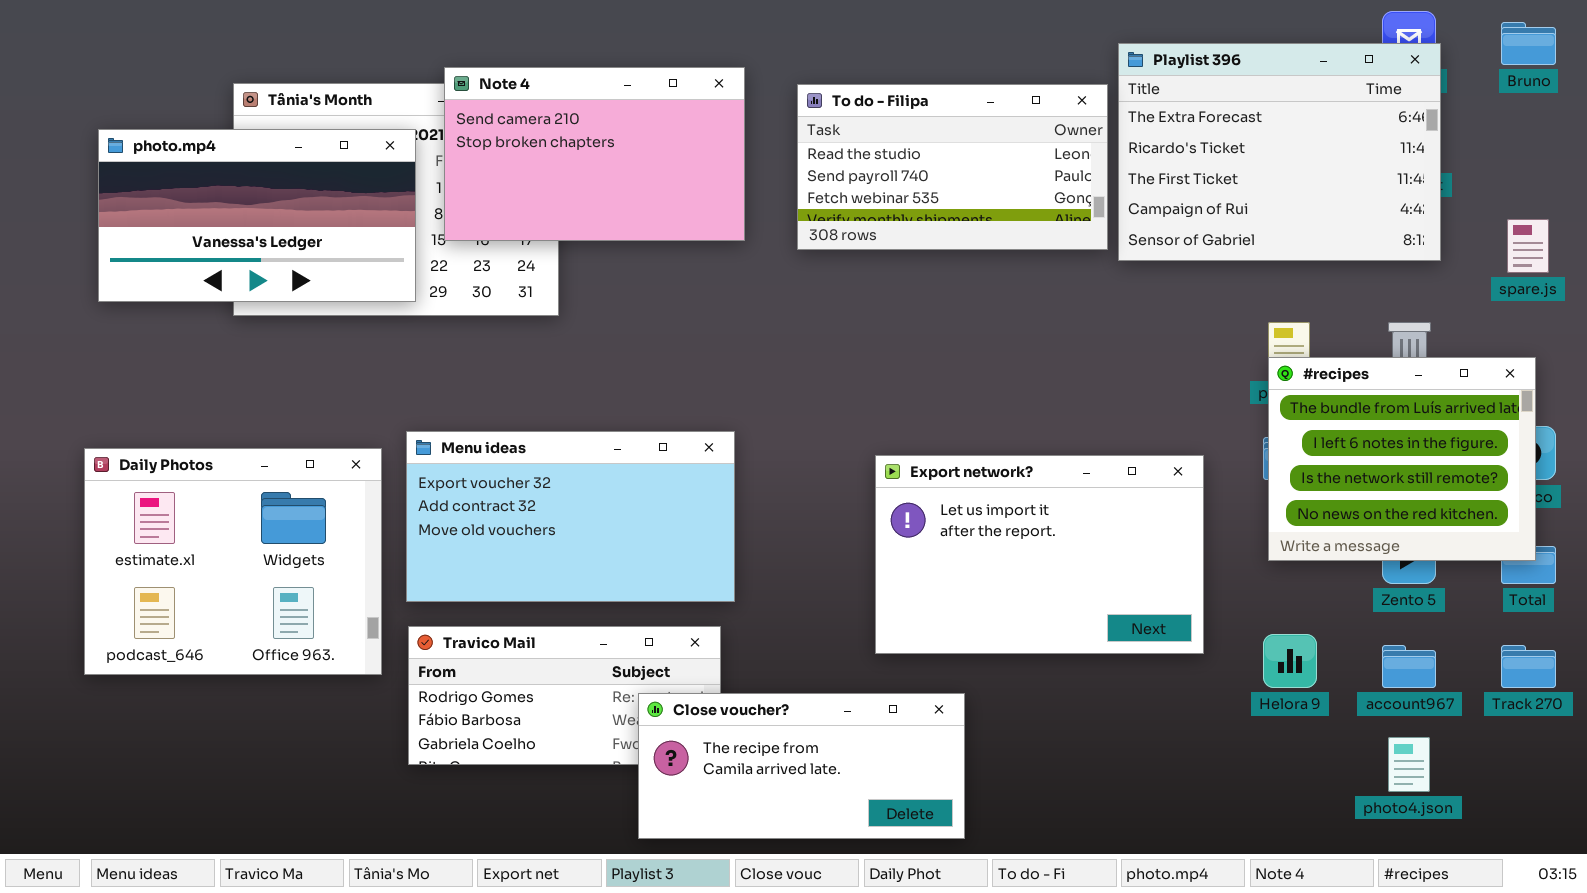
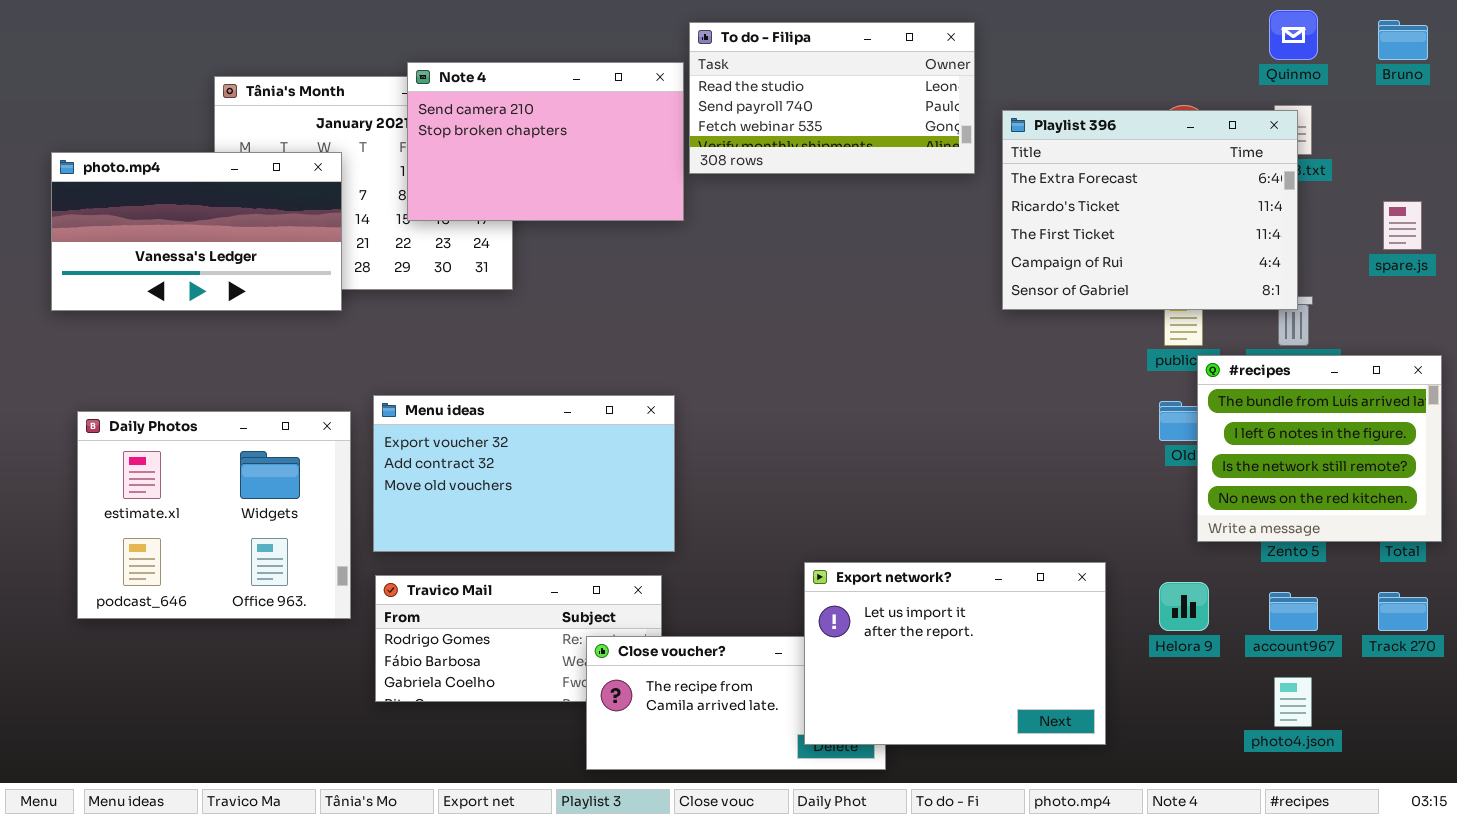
Playlist 396: [1118,43,1441,261] -> [1002,110,1298,310], moved
To do - Filipa: [797,84,1108,250] -> [689,22,975,174], moved
photo.mp4: [98,129,416,302] -> [51,152,342,311], moved
#recipes: [1268,357,1536,561] -> [1197,355,1442,542], moved
Export network?: [875,455,1204,654] -> [804,562,1106,745], moved

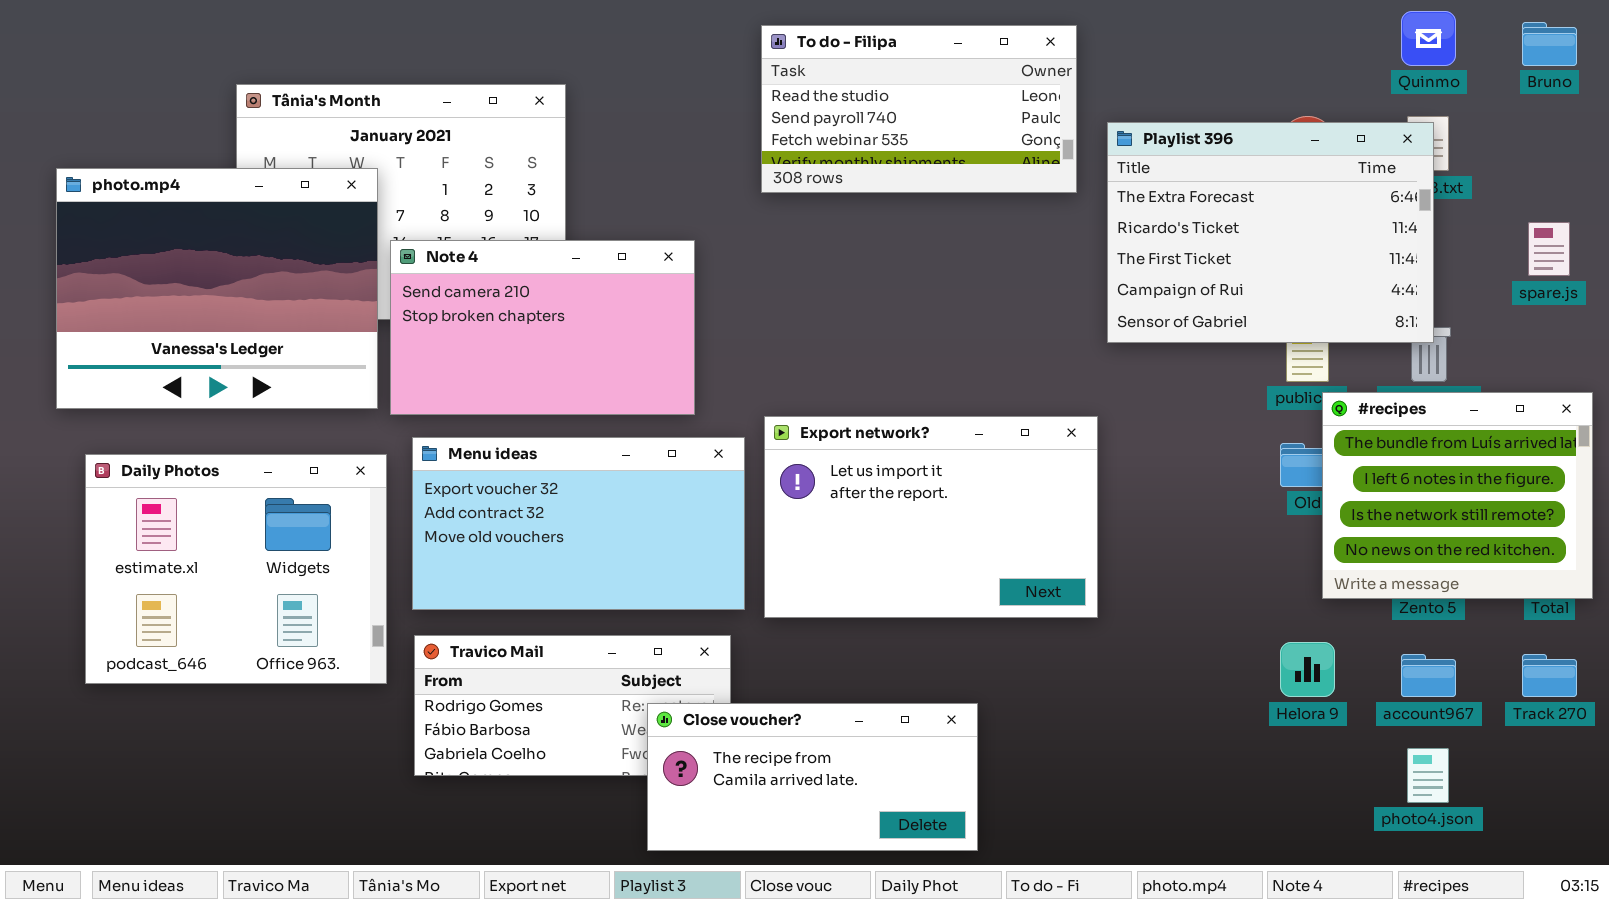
Note 4: [407,62,684,221] -> [390,240,695,415], moved
photo.mp4: [51,152,342,311] -> [56,168,378,409], resized
Export network?: [804,562,1106,745] -> [764,416,1098,618], moved

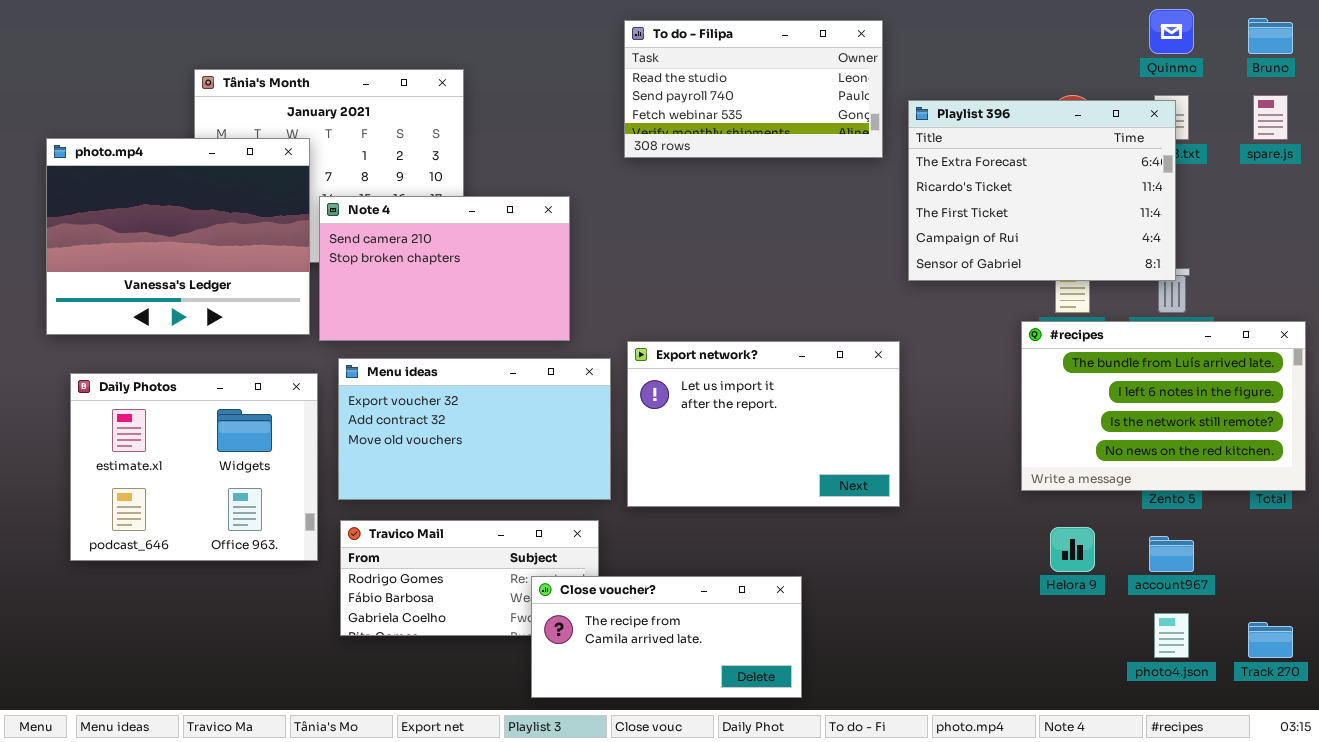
spare.js: [1528,222,1570,276] -> [1253,95,1288,140], moved
#recipes: [1322,392,1593,599] -> [1021,321,1306,491], resized
Track 270: [1522,654,1577,697] -> [1248,622,1293,658], moved

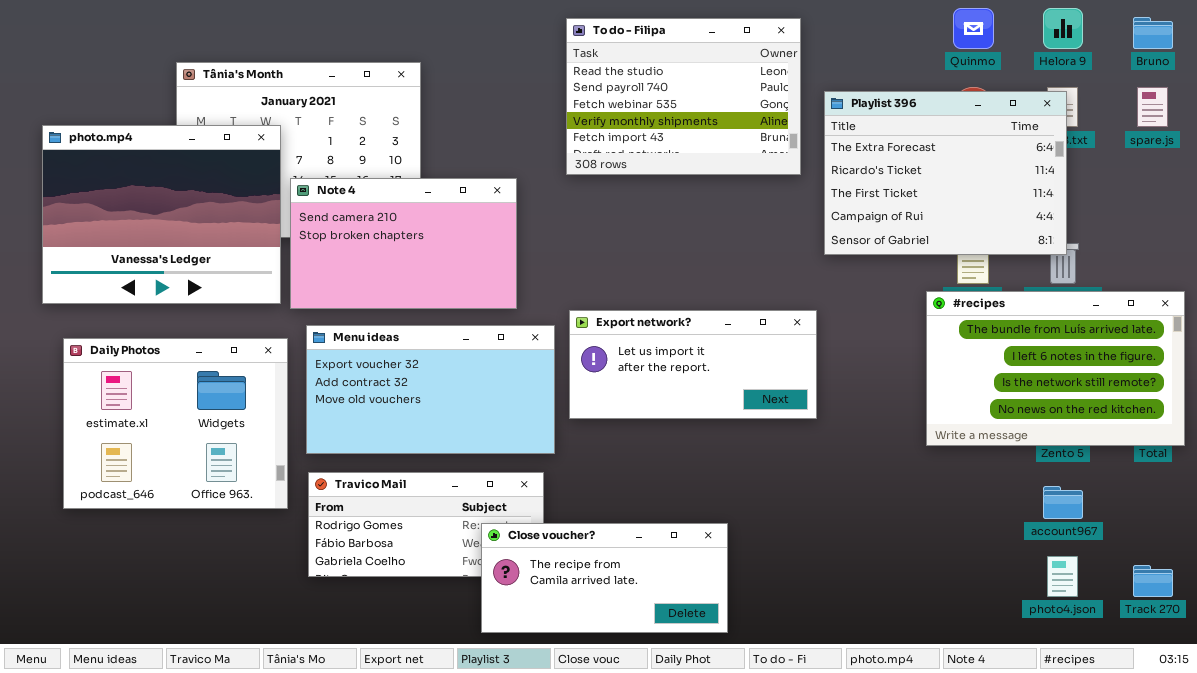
Quinmo: [1149,9,1194,54] -> [953,8,994,49], moved
To do - Filipa: [624,20,883,158] -> [566,18,801,175], resized
Export network?: [627,341,900,507] -> [569,310,817,419], resized
Helora 9: [1050,527,1095,572] -> [1043,8,1083,49], moved

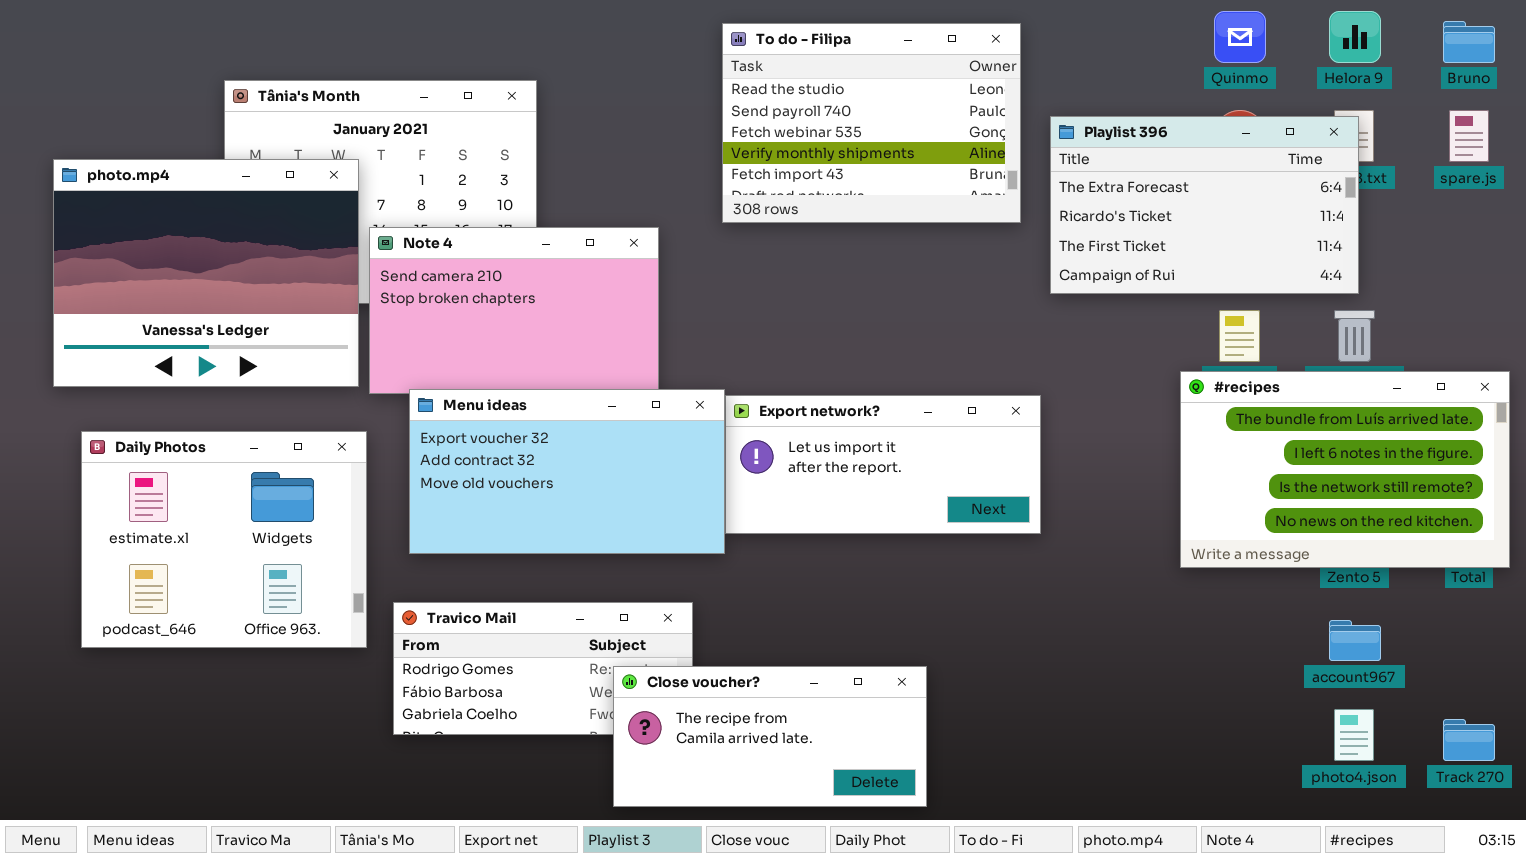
Playlist 396: [824,91,1067,255] -> [1050,116,1359,294], resized
Menu ideas: [306,325,555,454] -> [409,389,725,554], moved

